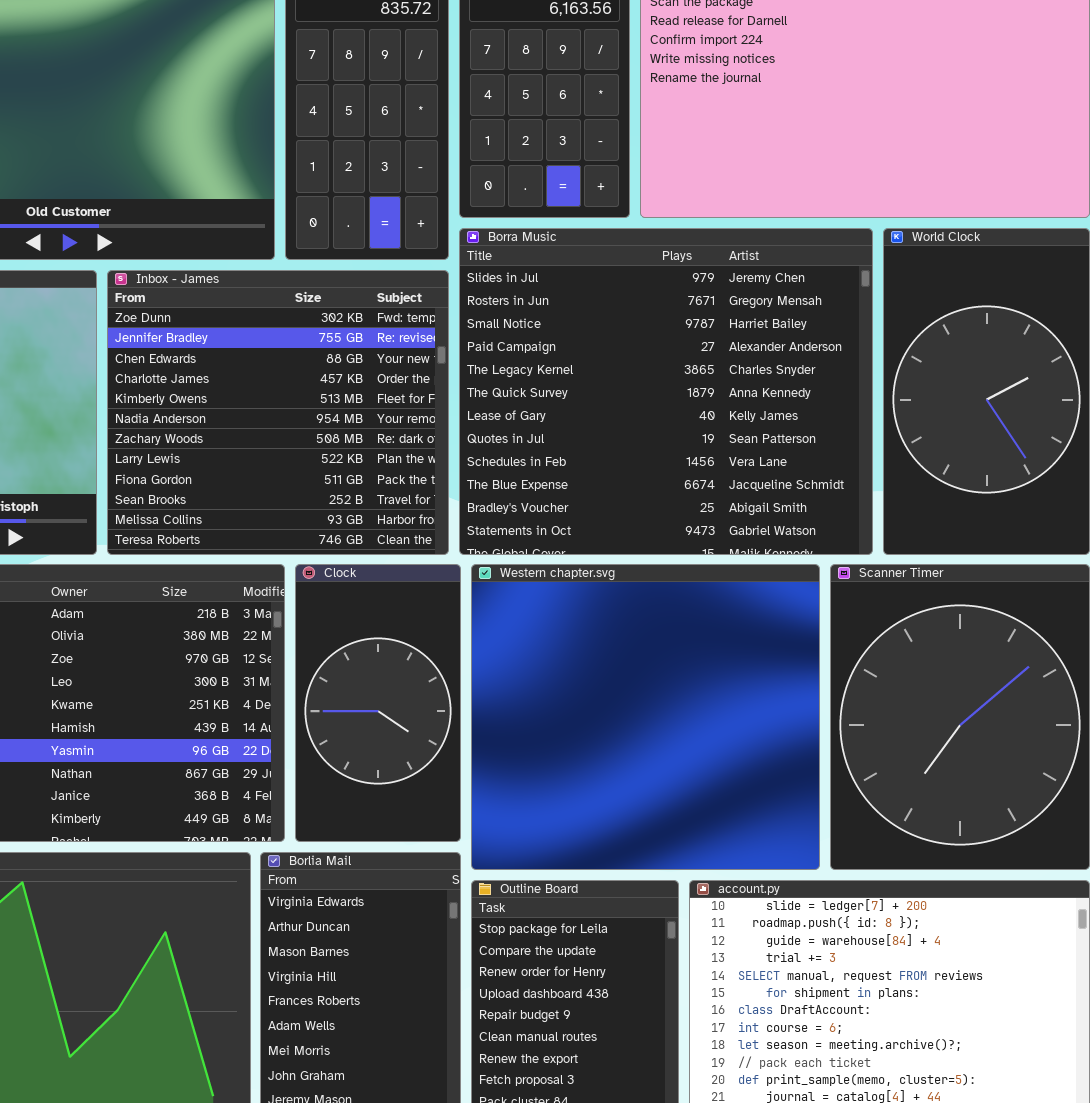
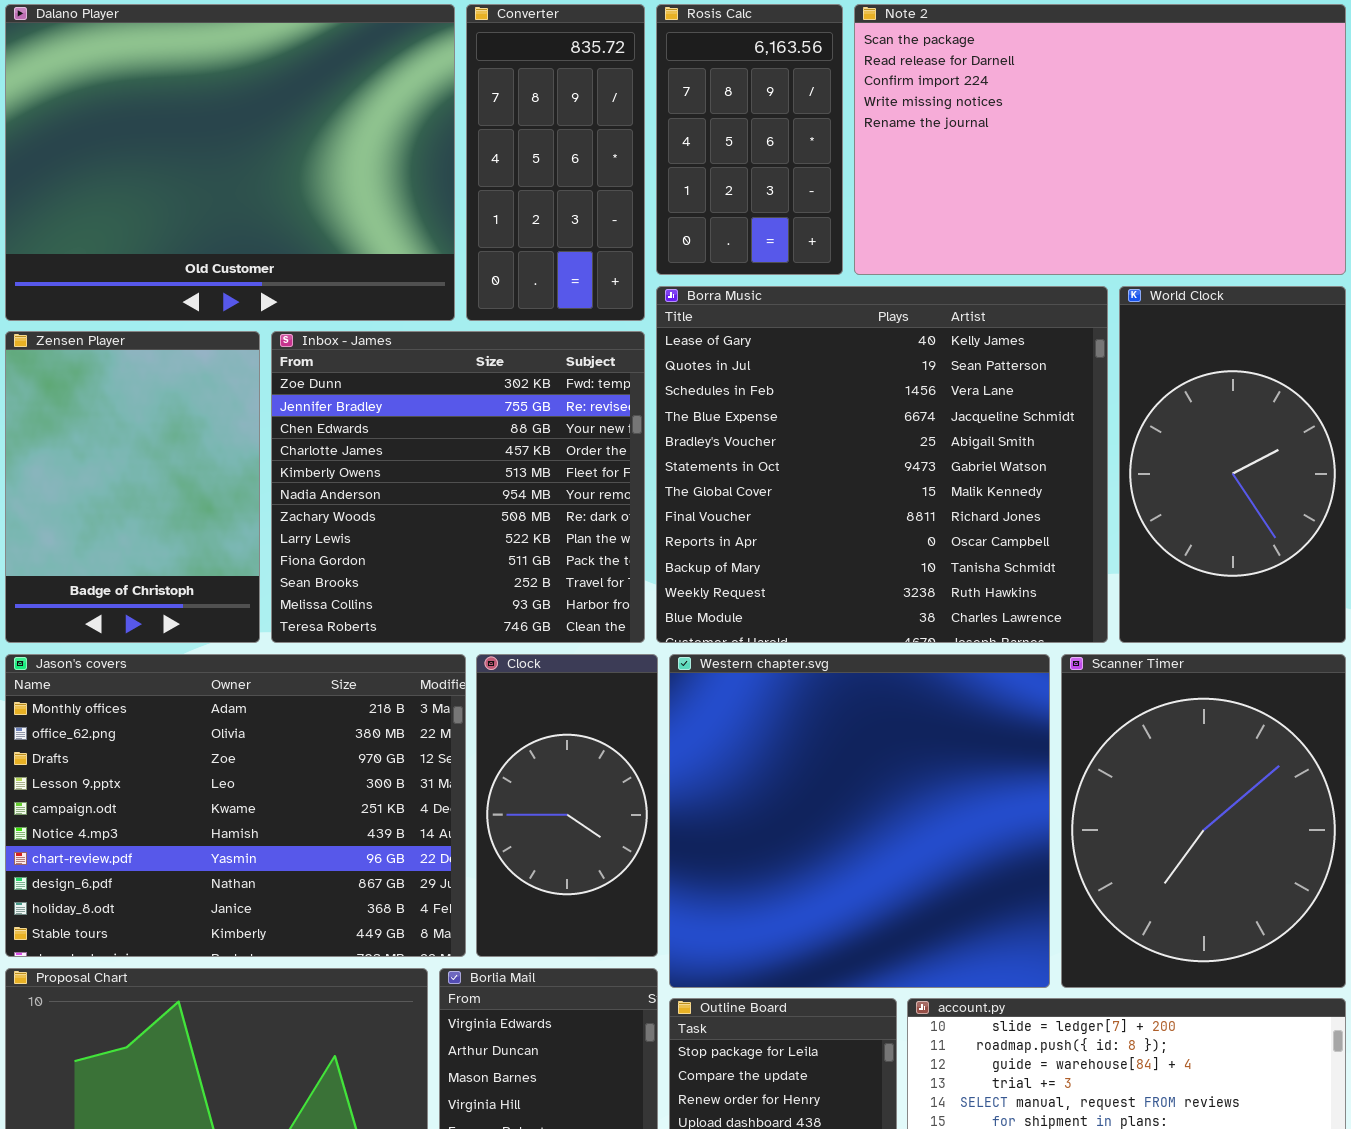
Borra Music: [459,228,873,555] -> [656,286,1108,643], scrolled down 6 rows

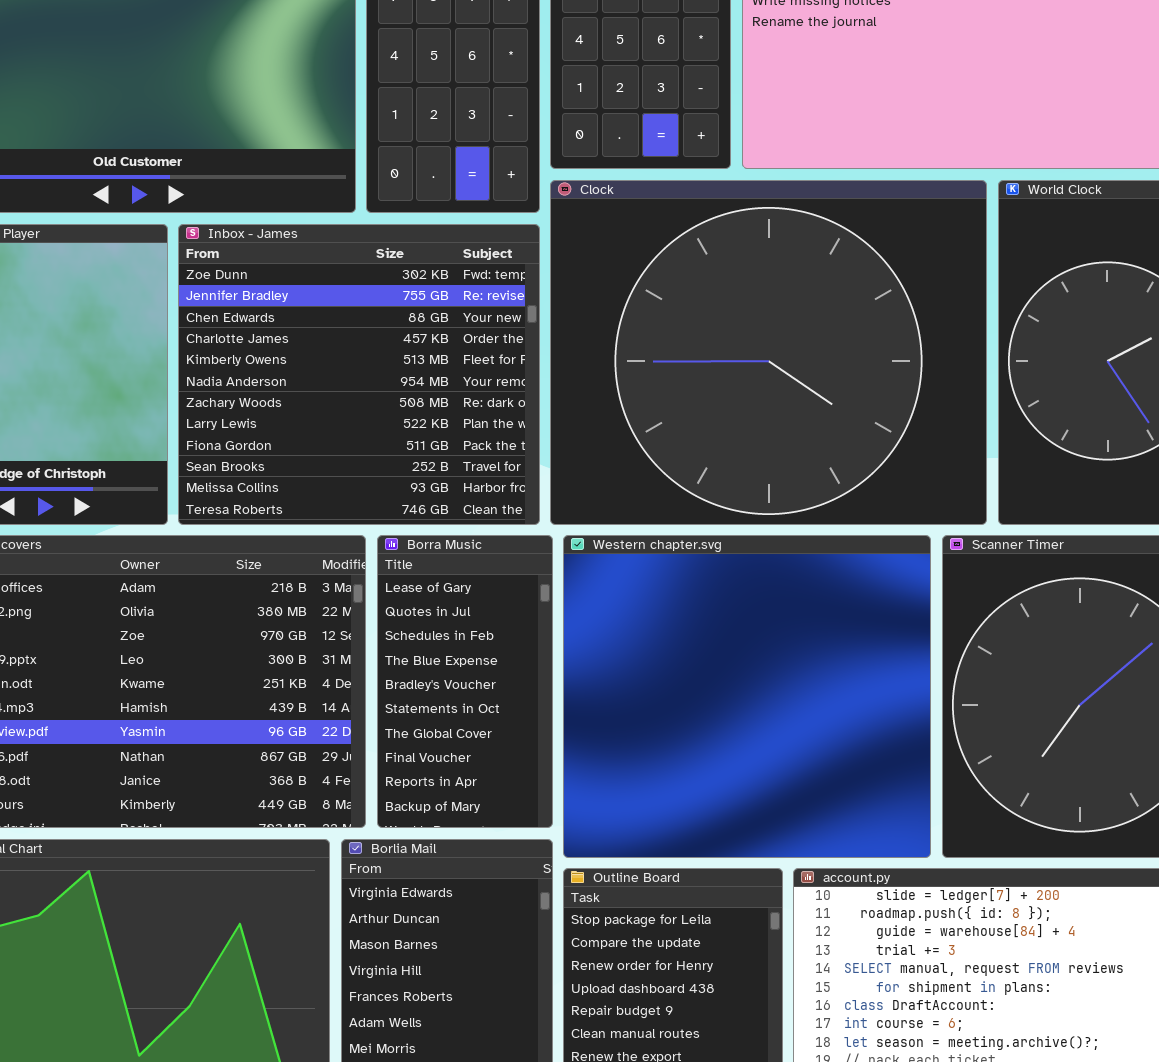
Borra Music: [656,286,1108,643] -> [377,535,553,828], moved, resized
Clock: [476,654,658,957] -> [550,180,987,525], moved, resized

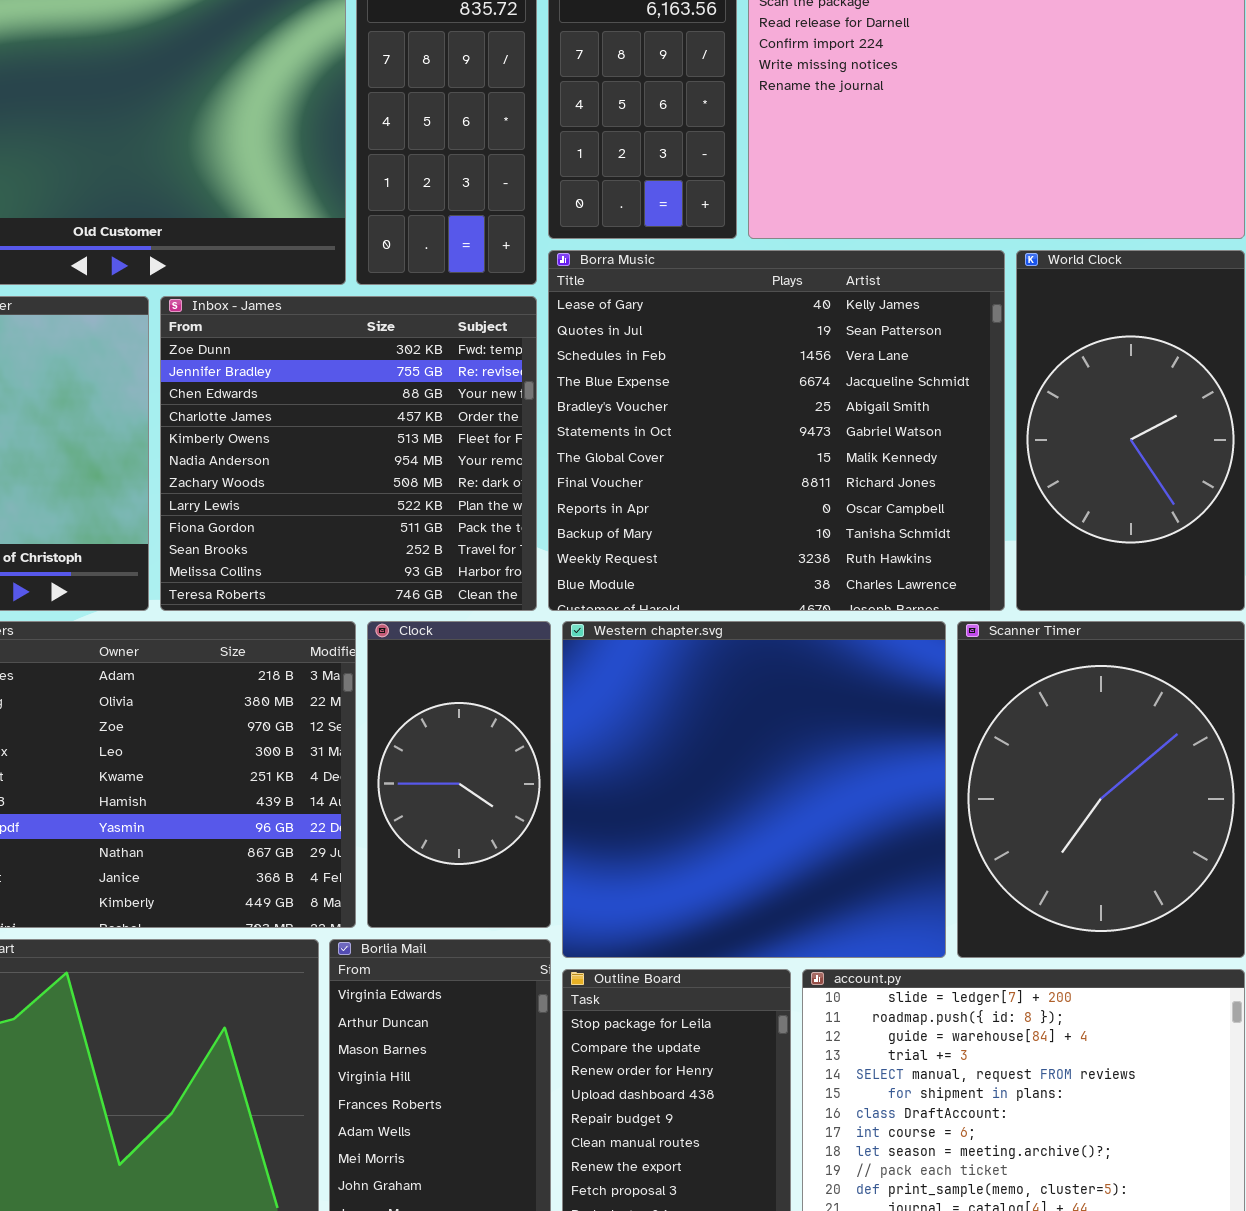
Clock: [550,180,987,525] -> [367,621,551,928], moved, resized
Borra Music: [377,535,553,828] -> [548,250,1005,611], moved, resized

